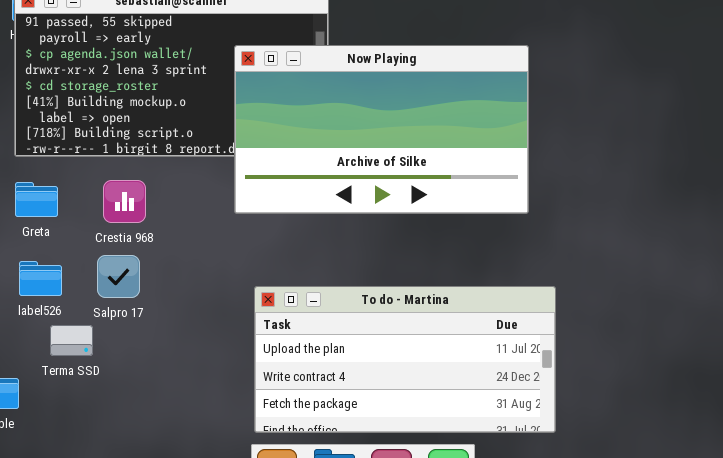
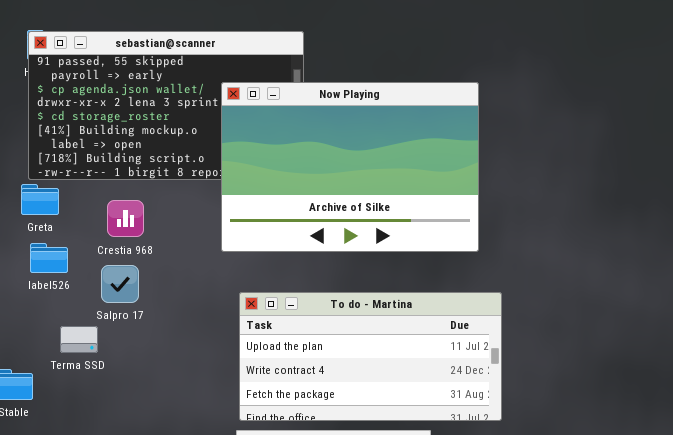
Now Playing: [234,45,529,214] -> [221,82,479,252], resized
Greta: [15,182,58,217] -> [21,184,59,215], moved
label526: [19,261,62,296] -> [30,243,68,273], moved

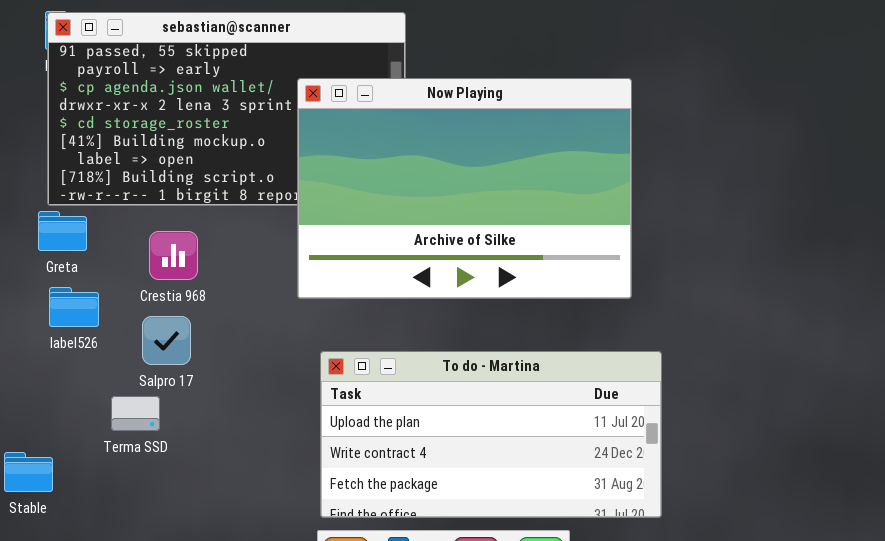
Terma SSD: [60,326,98,353] -> [111,396,160,431], moved

